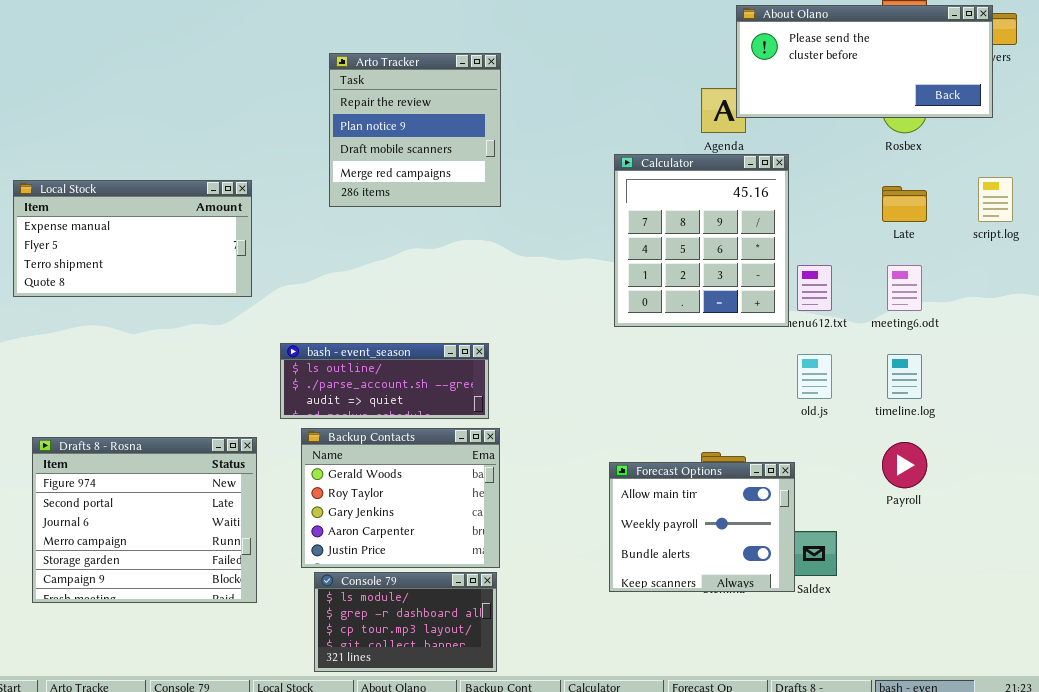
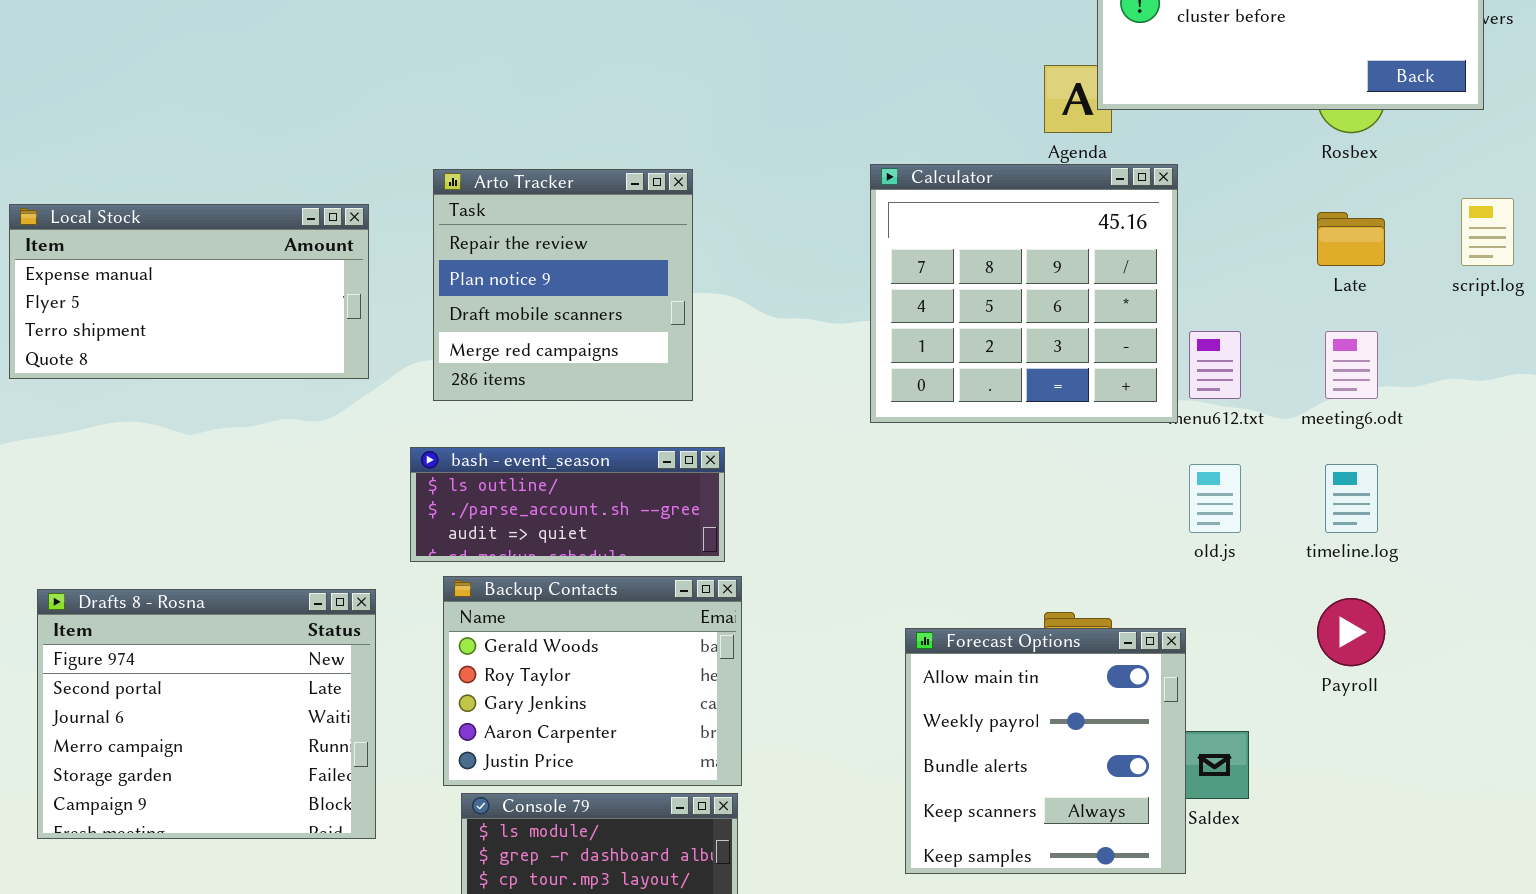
Arto Tracker: [329,53,501,207] -> [433,169,693,401], moved
Calculator: [614,154,789,327] -> [870,164,1178,423], resized
Forecast Options: [609,462,795,592] -> [905,628,1186,874], resized

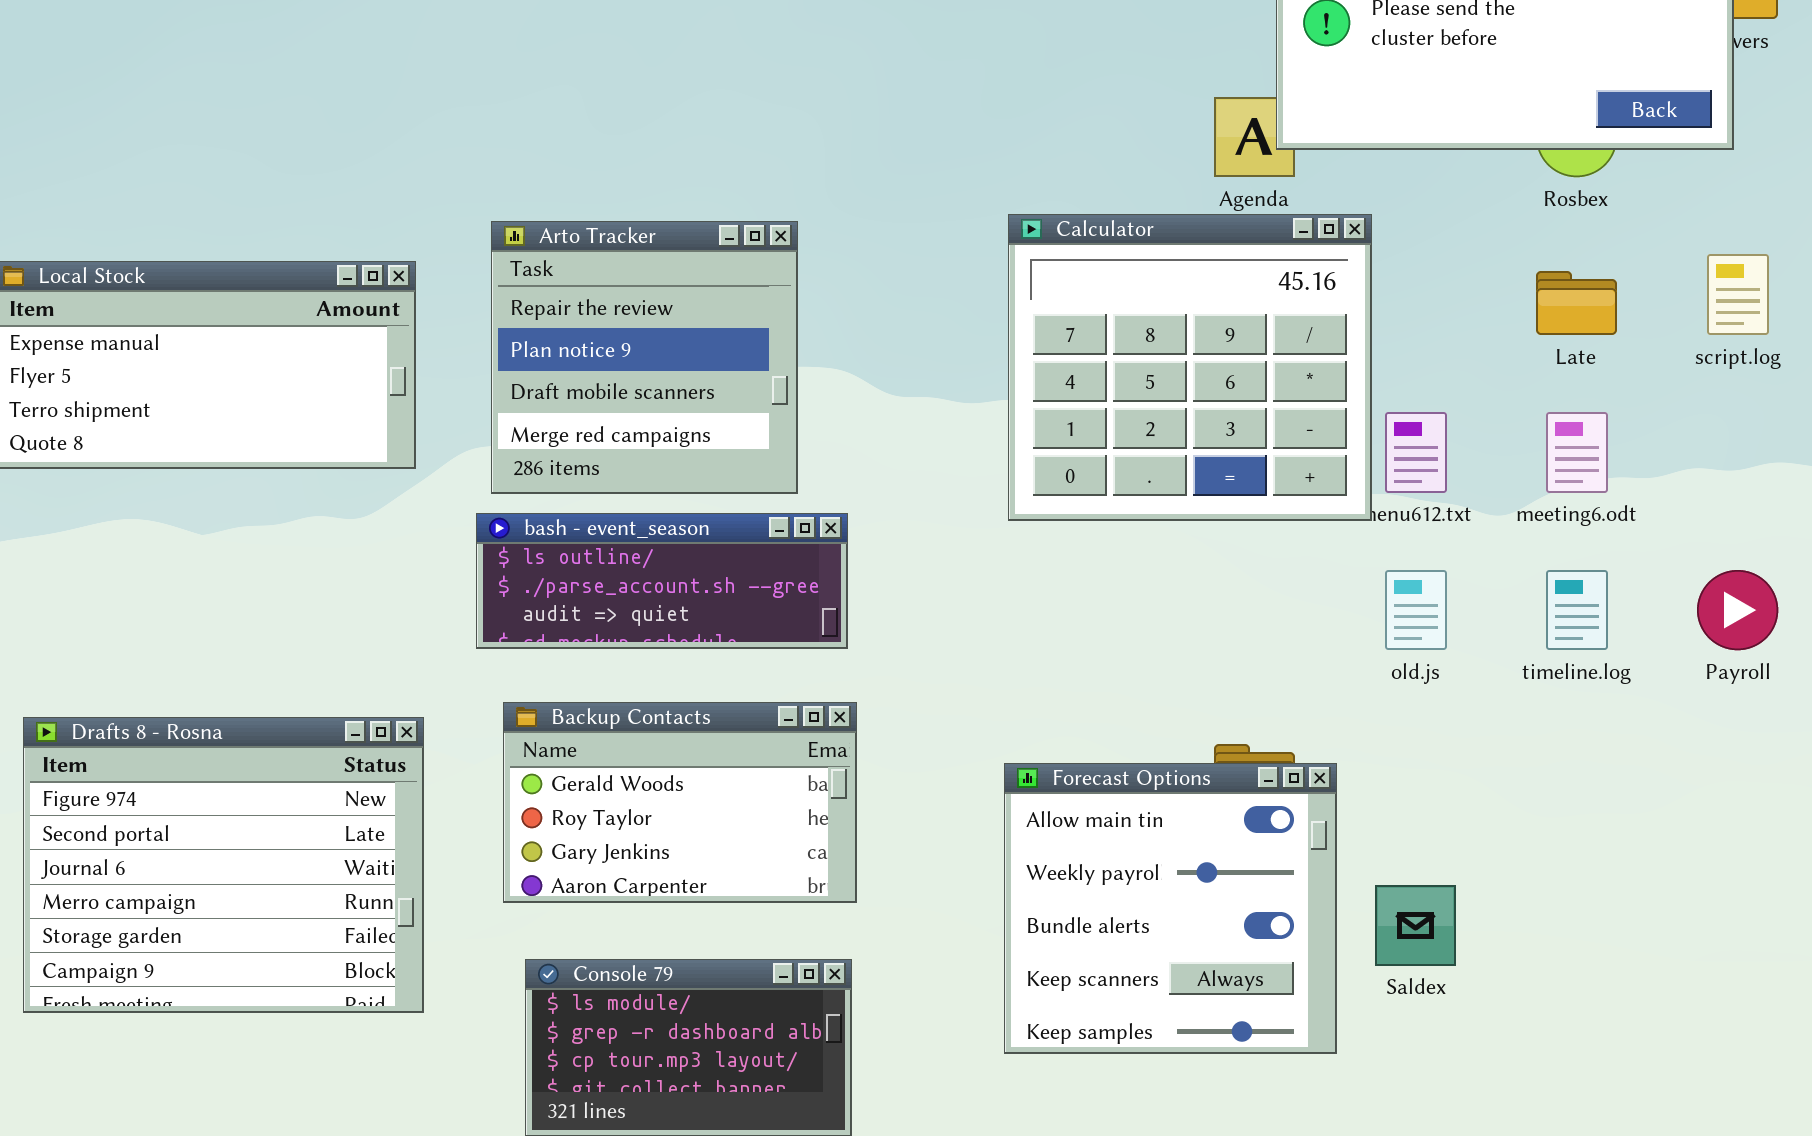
bash - event_season: [410,447,725,562] -> [476,513,848,649], moved
Backup Contacts: [443,576,742,786] -> [503,702,857,903], resized
Payroll: [1317,598,1385,666] -> [1697,570,1778,650], moved
Forecast Options: [905,628,1186,874] -> [1004,763,1337,1054], moved

